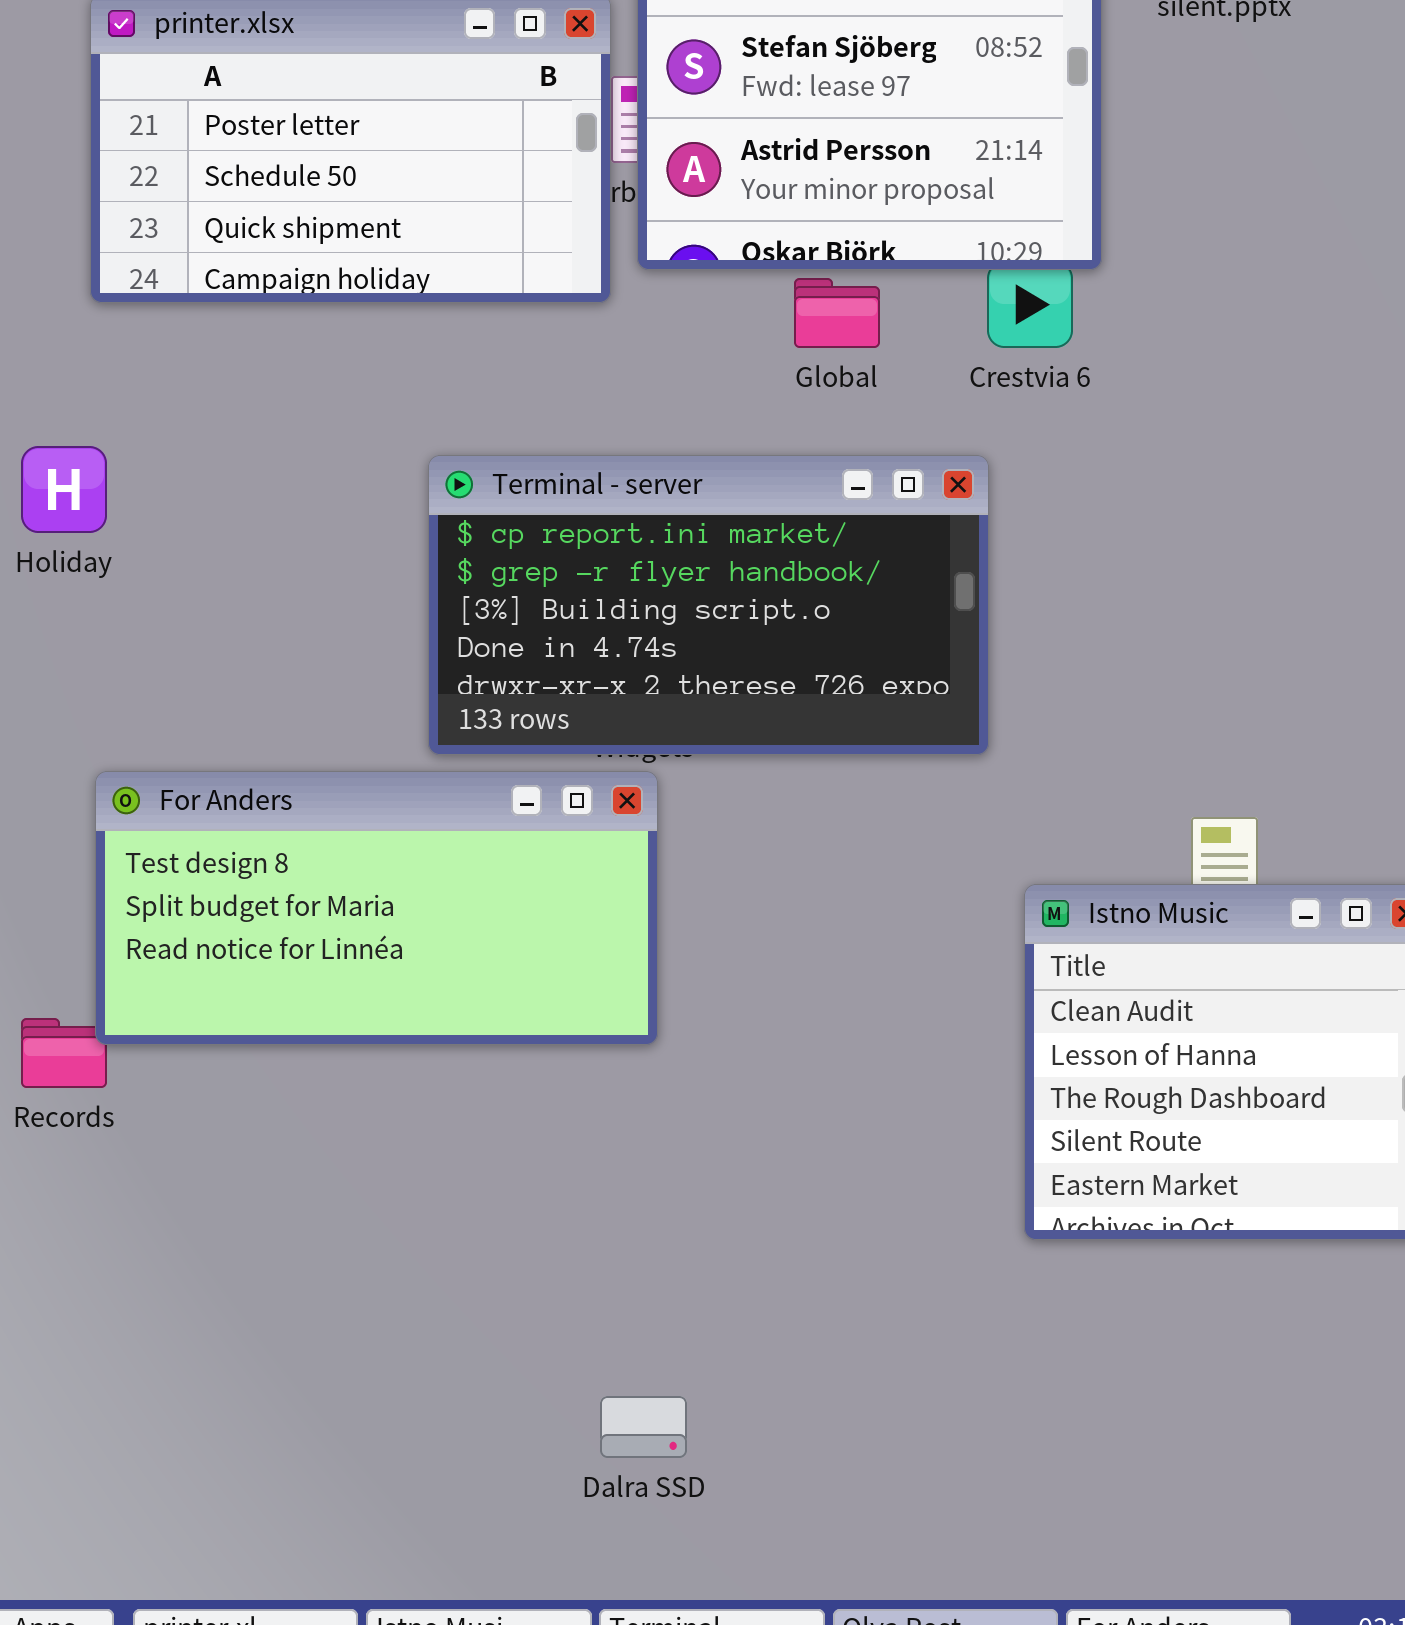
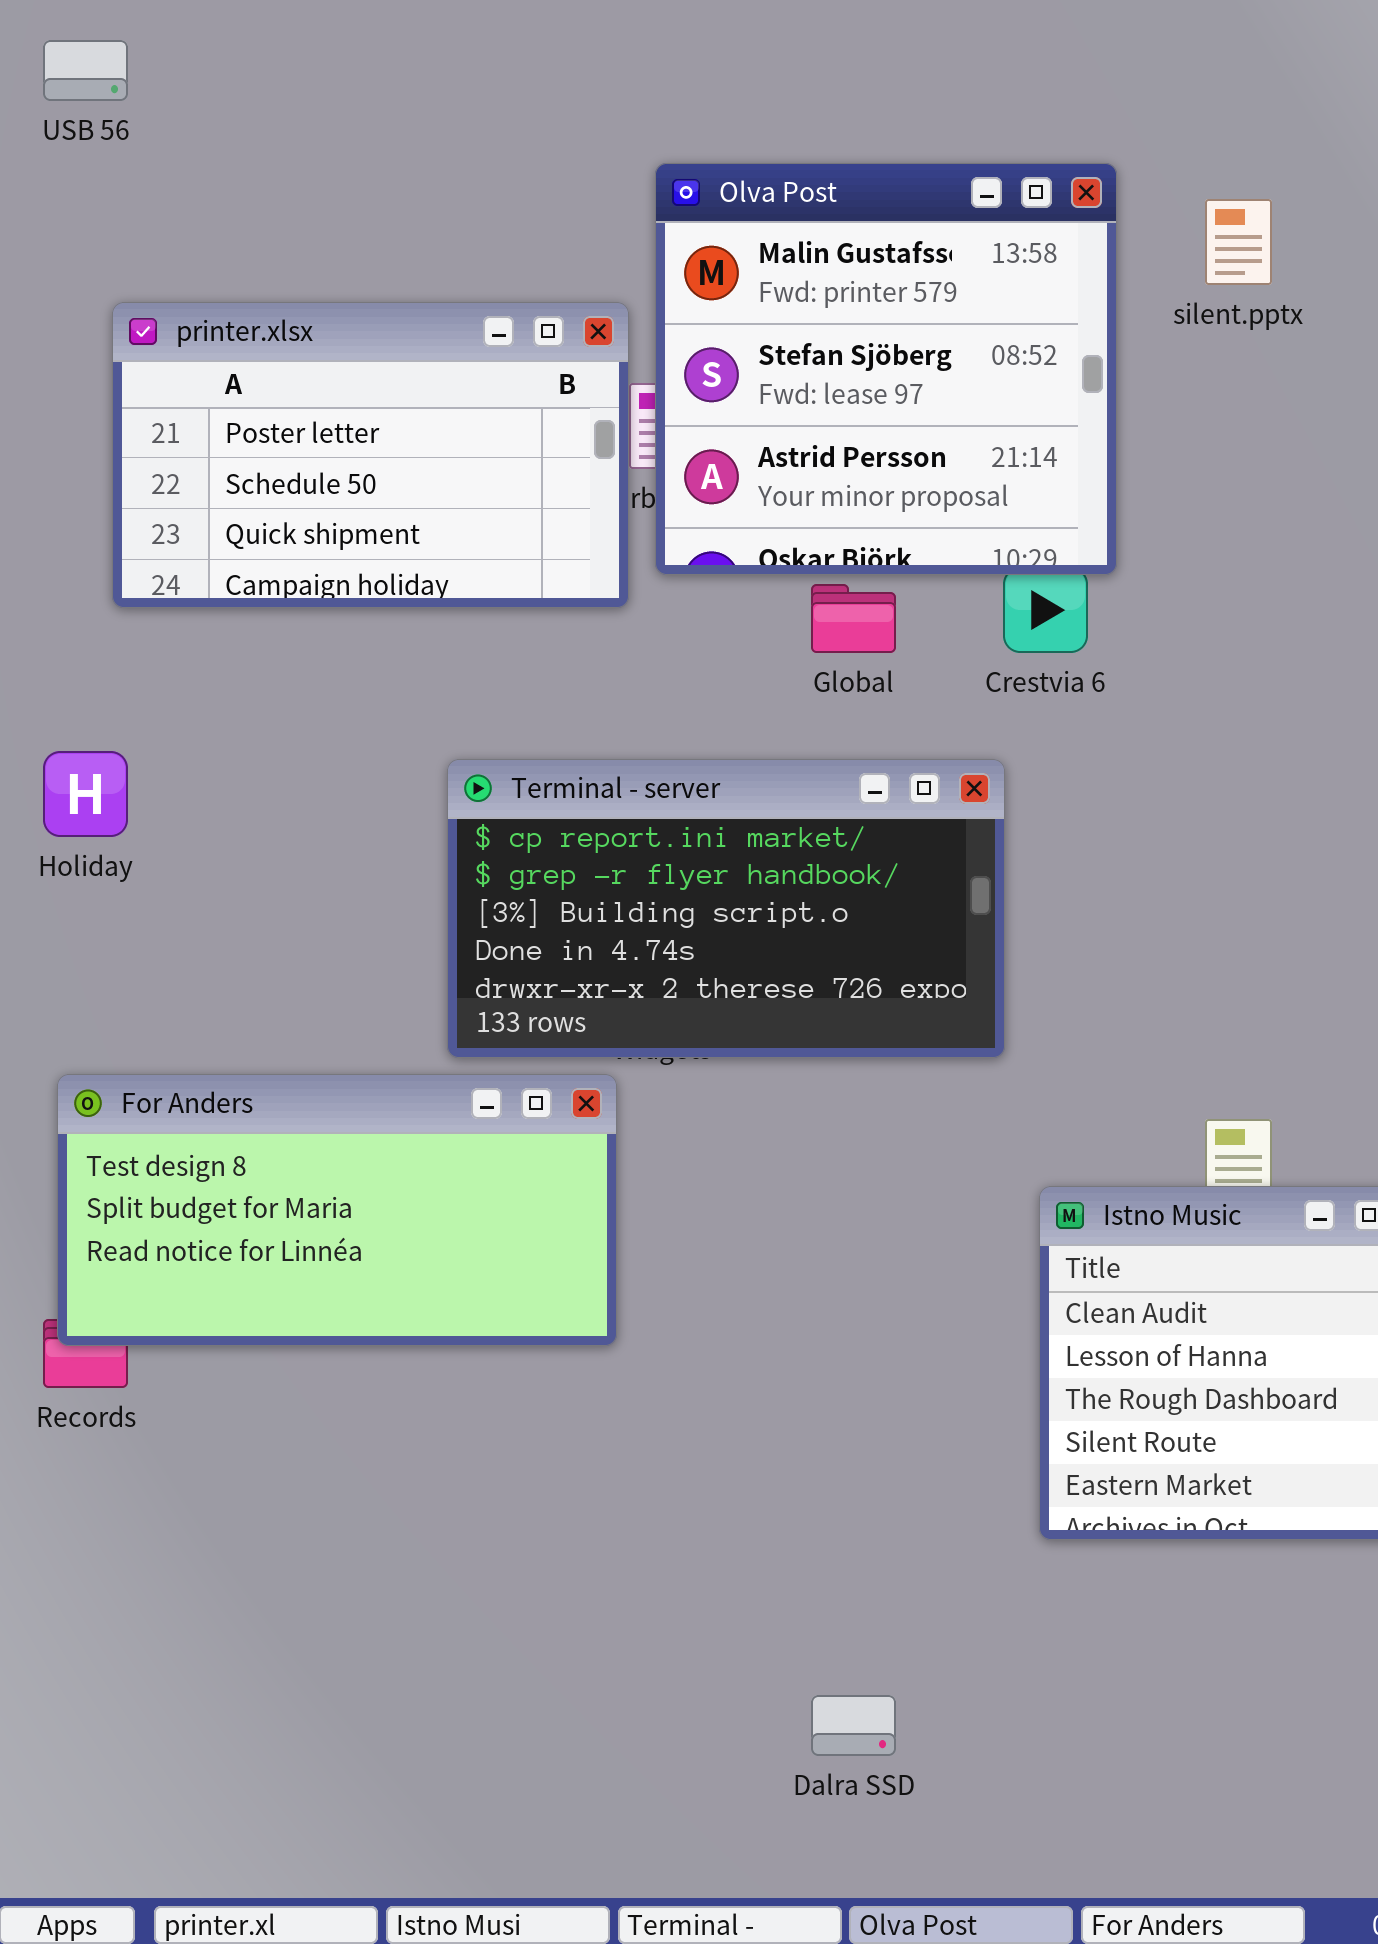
For Anders: [95,771,658,1045] -> [57,1074,617,1346], moved
Dalra SSD: [600,1396,687,1458] -> [811,1695,896,1756], moved

